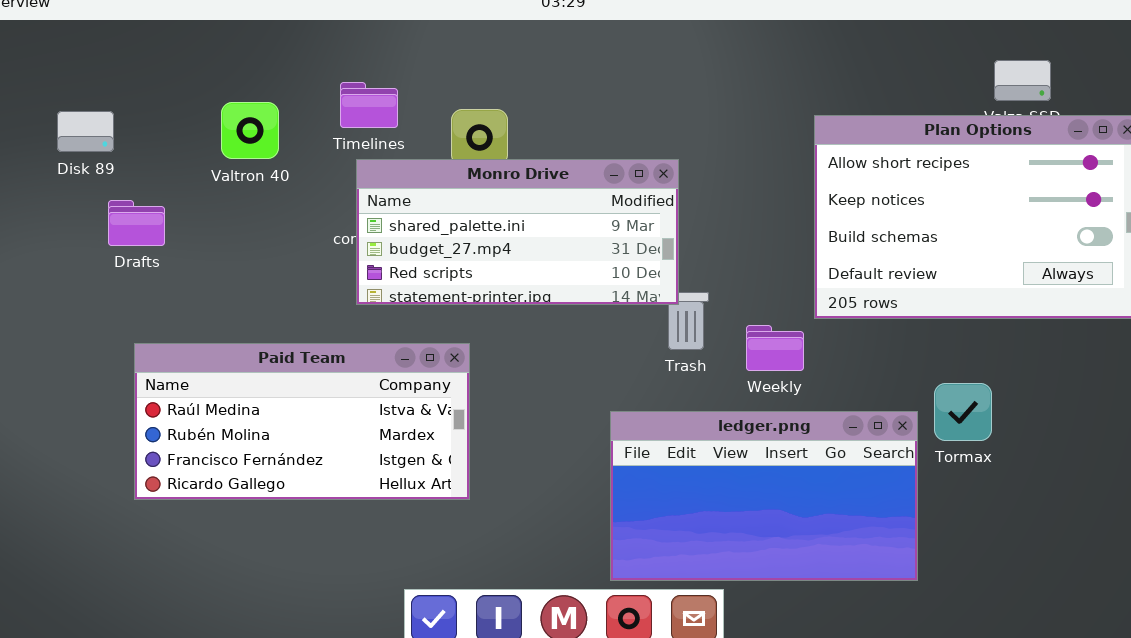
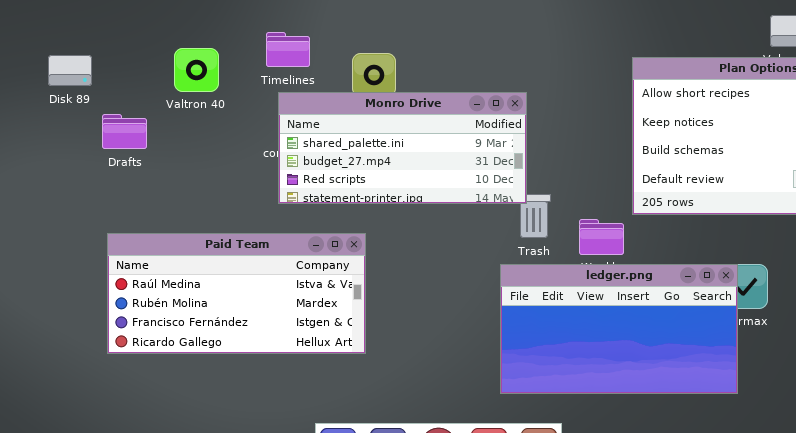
Drafts: [108,200,165,246] -> [102,114,147,149], moved
ledger.png: [610,411,918,581] -> [500,264,738,394], moved

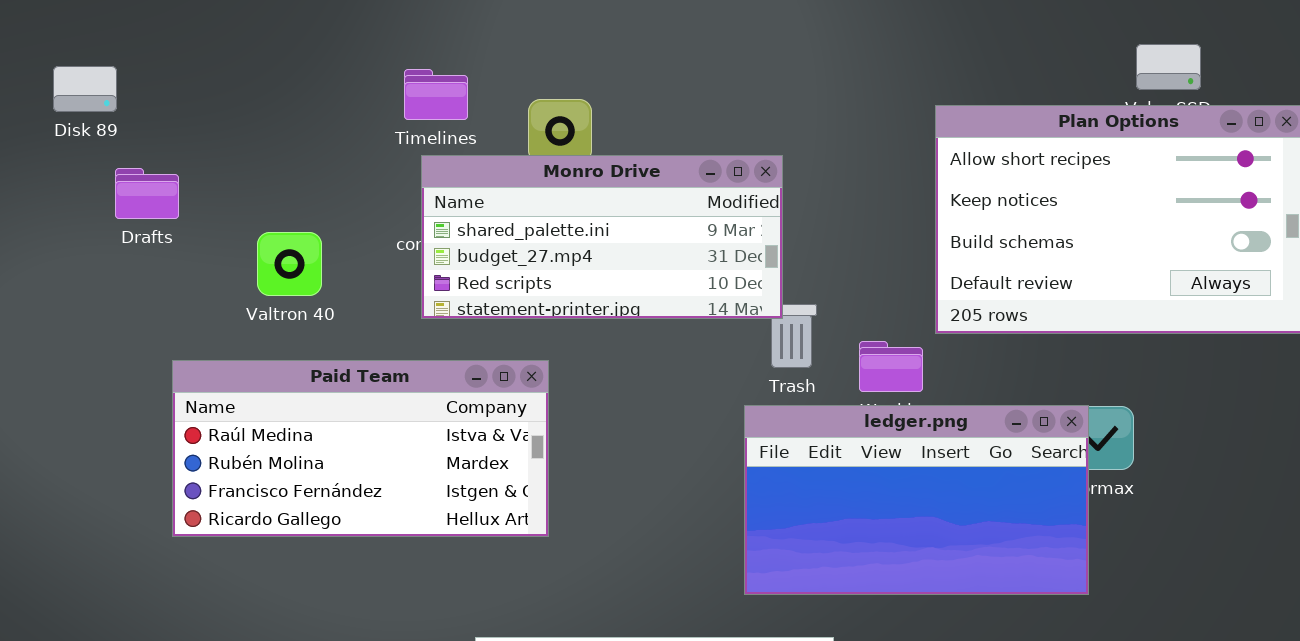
Valtron 40: [174,48,219,92] -> [257,232,322,296], moved
Disk 89: [48,55,92,86] -> [53,66,117,112], moved
Drafts: [102,114,147,149] -> [115,168,179,219], moved

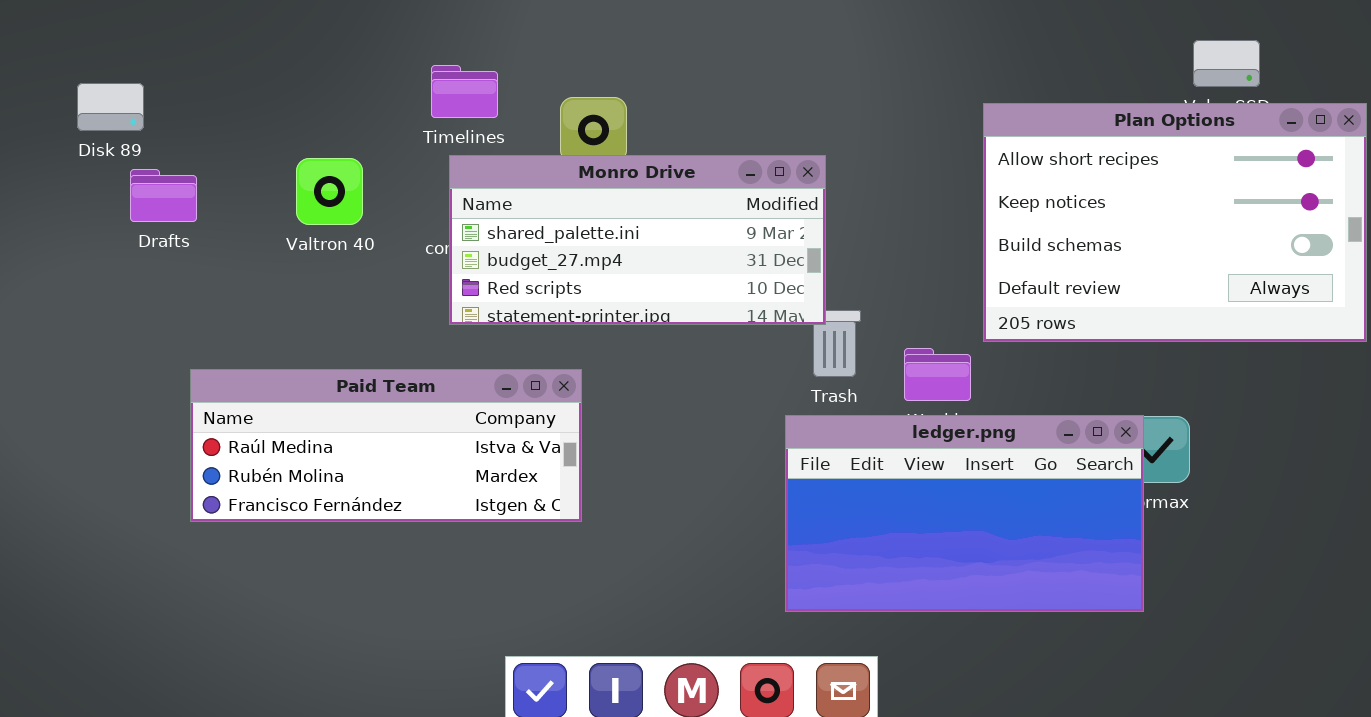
Disk 89: [53,66,117,112] -> [77,83,144,131], moved
Valtron 40: [257,232,322,296] -> [296,158,363,225], moved
Paid Team: [172,360,549,537] -> [190,369,582,522], resized

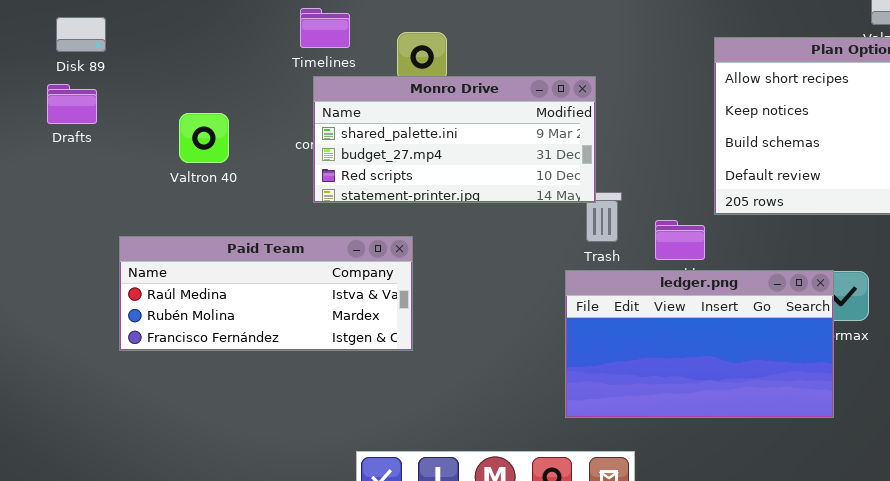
Disk 89: [77,83,144,131] -> [56,17,106,52], moved
Valtron 40: [296,158,363,225] -> [179,113,229,163], moved
Drafts: [130,169,197,222] -> [47,84,97,124], moved

